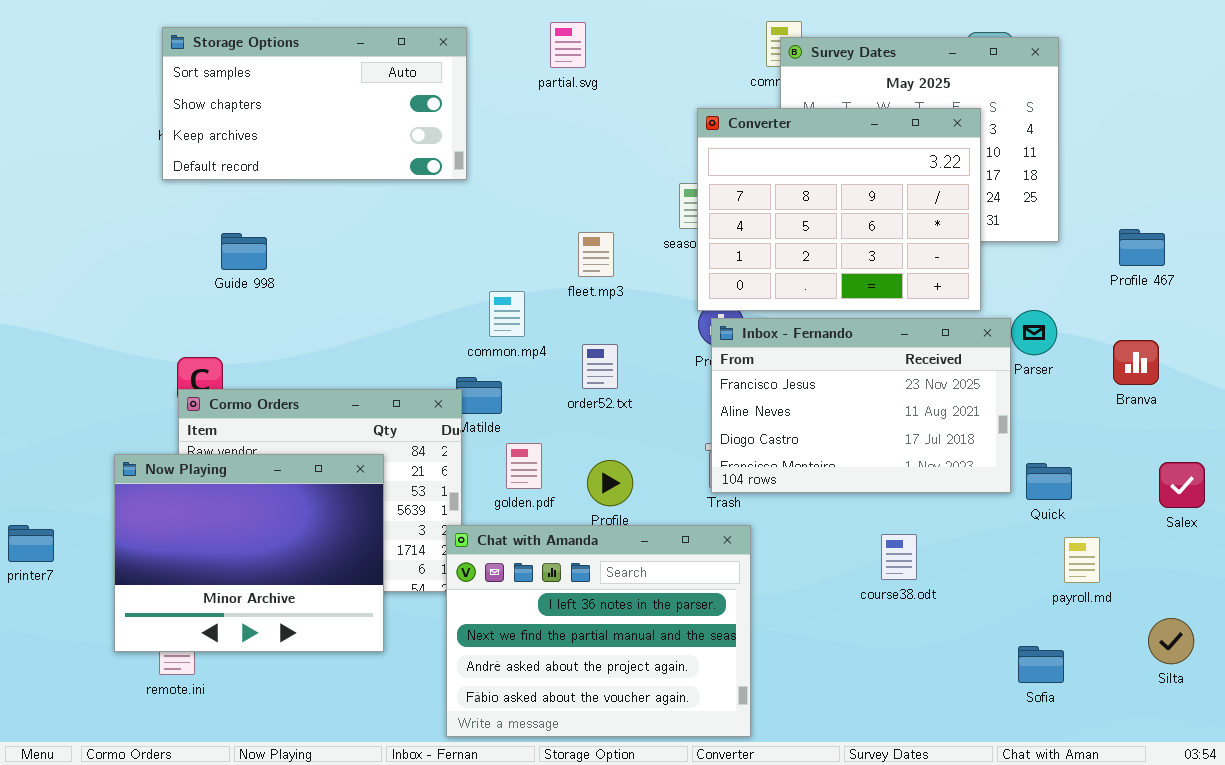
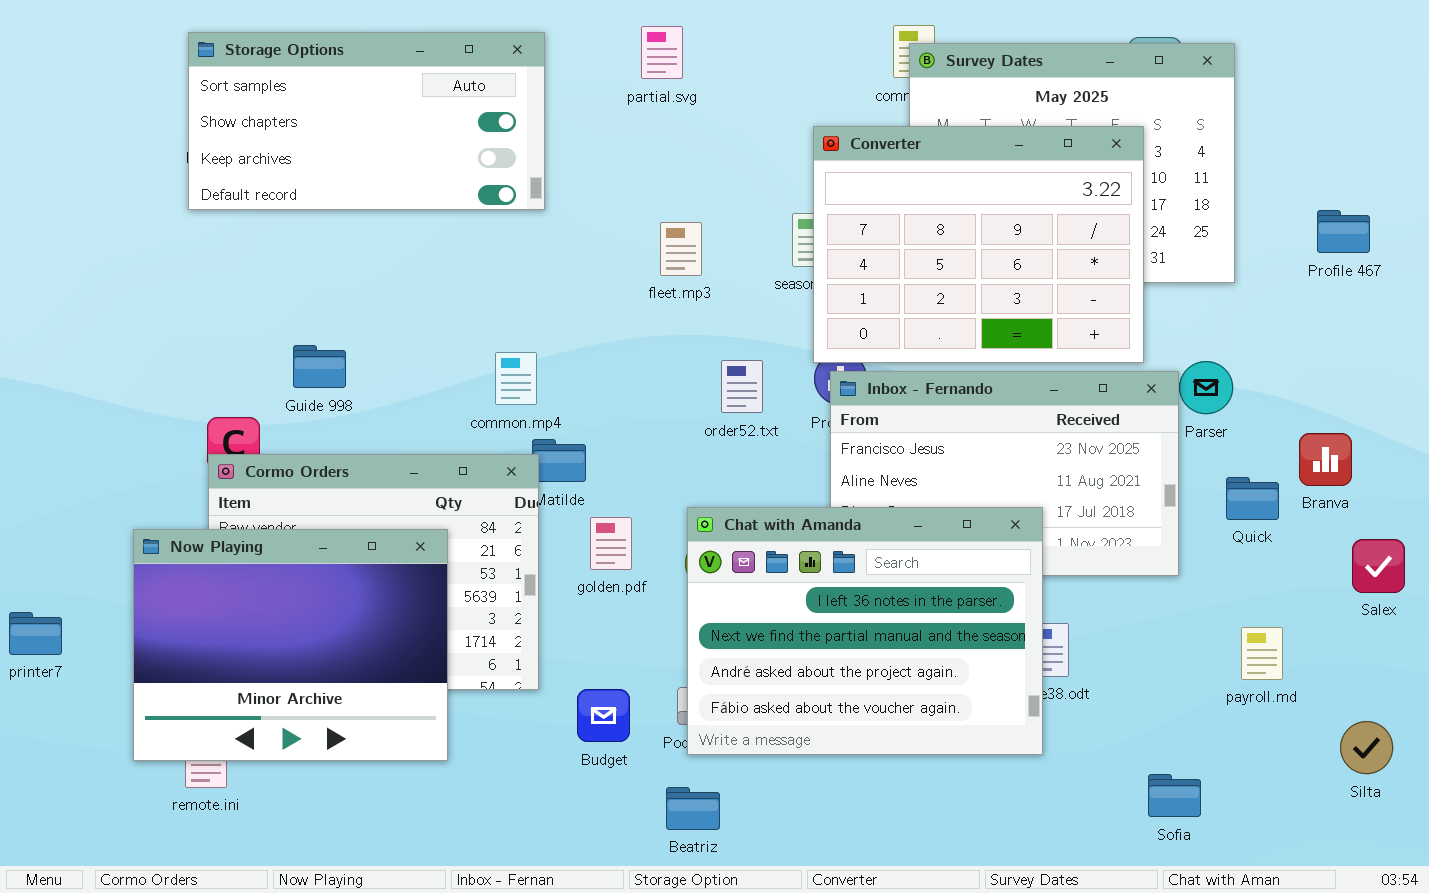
Profile 467: [1119,229,1165,266] -> [1317,210,1370,253], moved
fleet.mp3: [578,232,614,277] -> [660,222,702,276], moved
Guide 998: [221,233,267,270] -> [293,345,346,388], moved
common.mp4: [489,291,525,337] -> [495,352,537,405], moved
Branva: [1113,340,1159,385] -> [1299,433,1352,486], moved
order52.txt: [582,344,618,389] -> [721,360,763,413], moved
Quick: [1026,463,1072,500] -> [1226,477,1279,520], moved
Chat with Amanda: [446,525,751,737] -> [687,507,1043,755], moved
Sofia: [1018,646,1064,683] -> [1148,774,1201,817], moved

